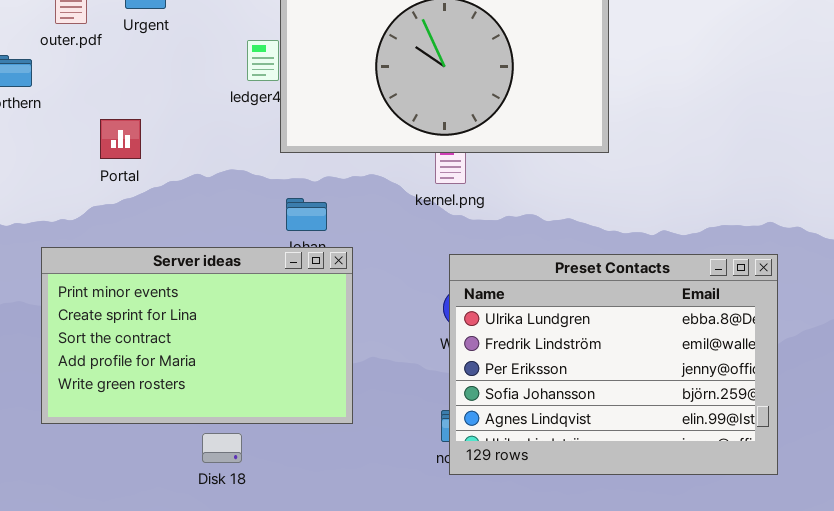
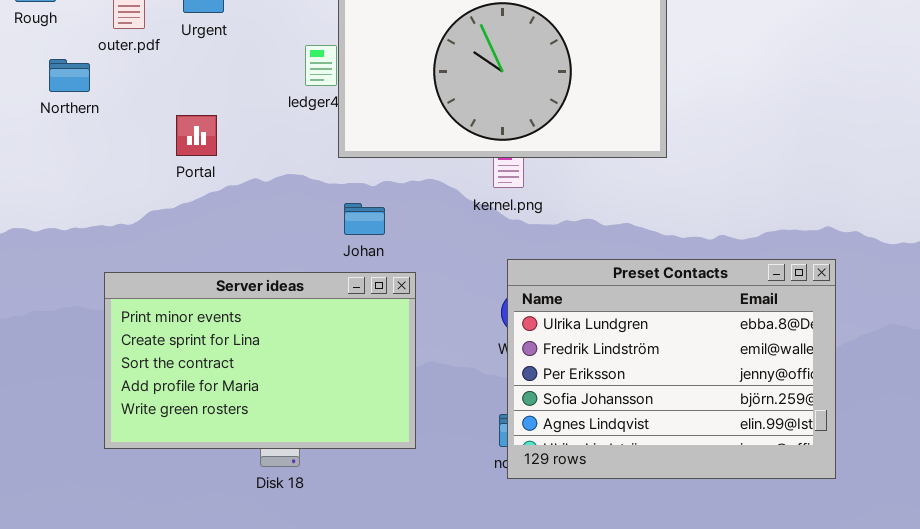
Portal: [100,119,141,159] -> [176,115,217,156], moved
Server ideas: [41,247,353,424] -> [104,272,416,449], moved

